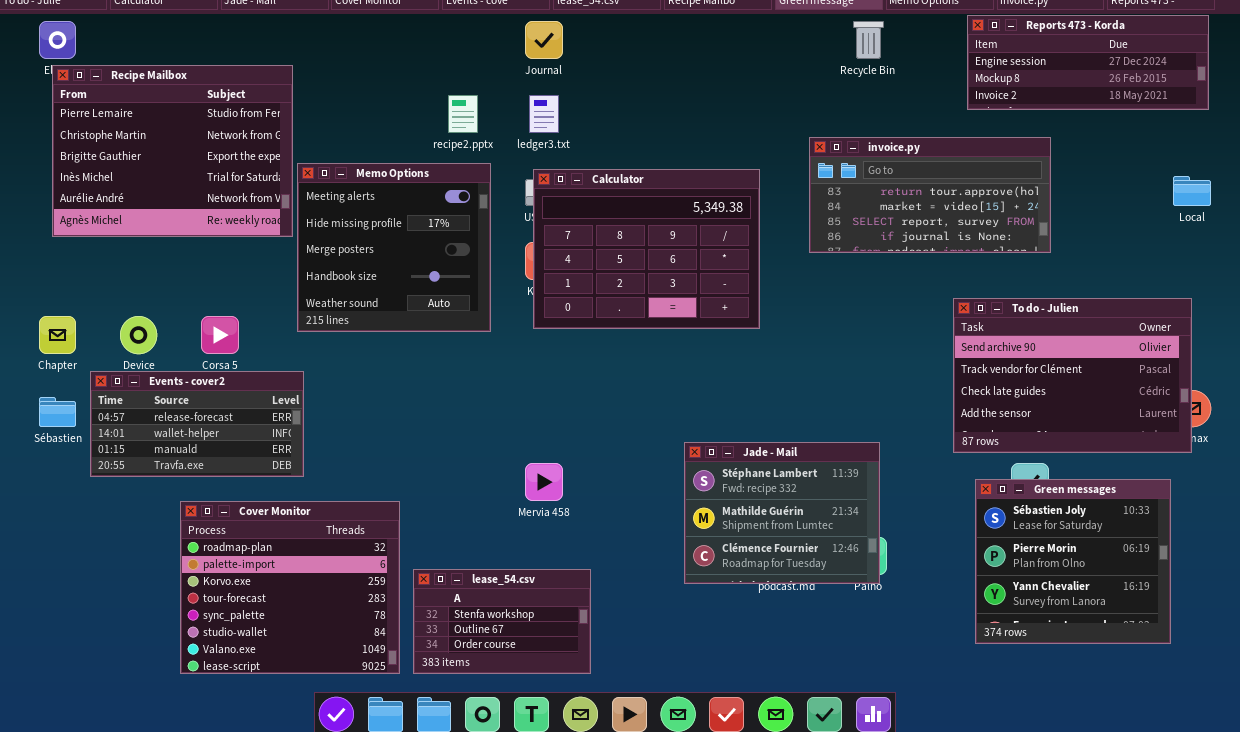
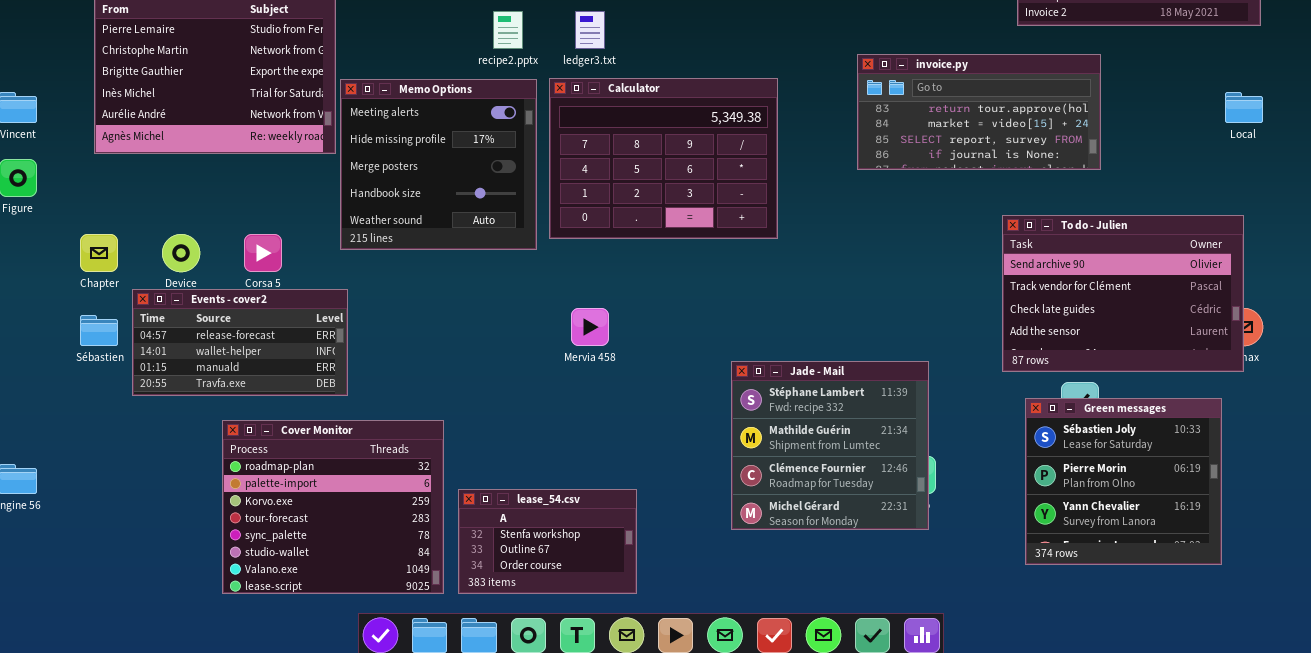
Calculator: [533,169,760,329] -> [549,78,778,239], moved
Jade - Mail: [684,442,880,584] -> [731,361,929,530], resized
Mervia 458: [525,463,563,501] -> [571,308,609,346], moved

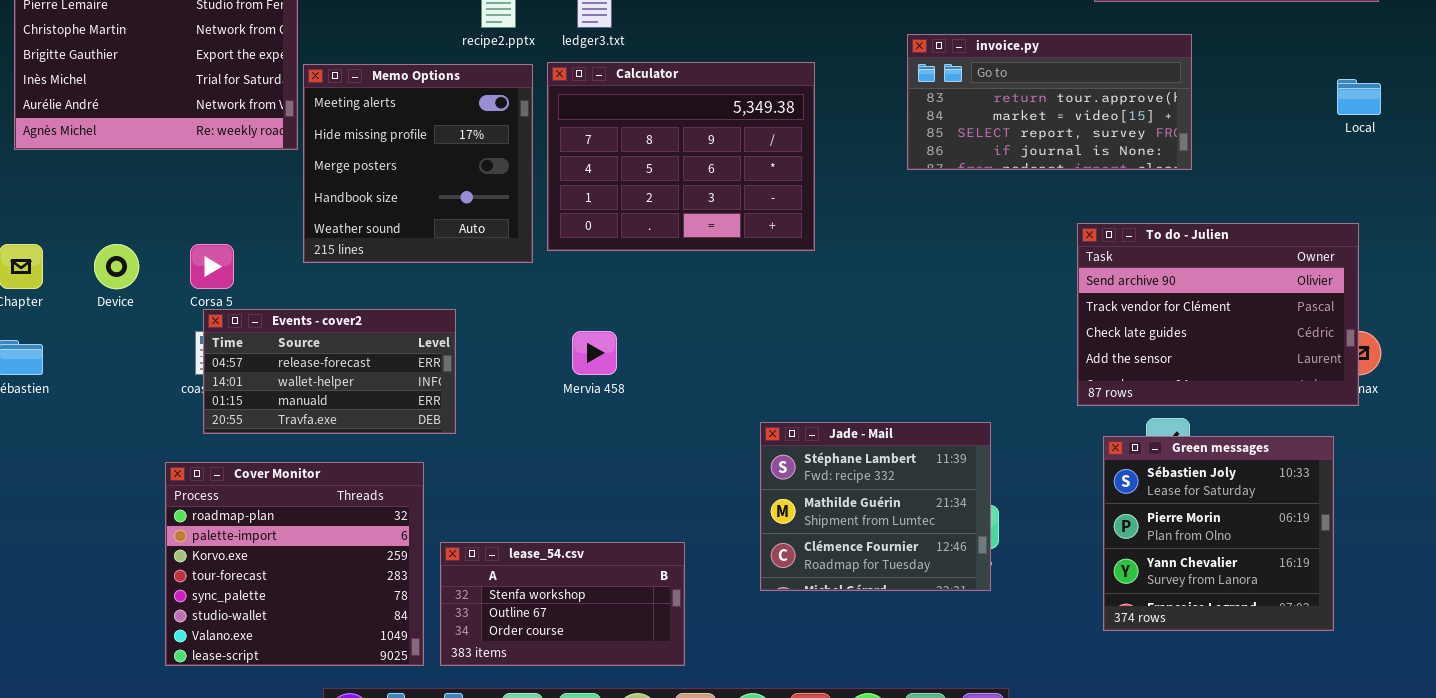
Events - cover2: [132,289,348,396] -> [203,309,456,434], moved
Jade - Mail: [731,361,929,530] -> [760,422,991,591], resized
lease_54.csv: [458,489,637,594] -> [440,542,685,666], resized

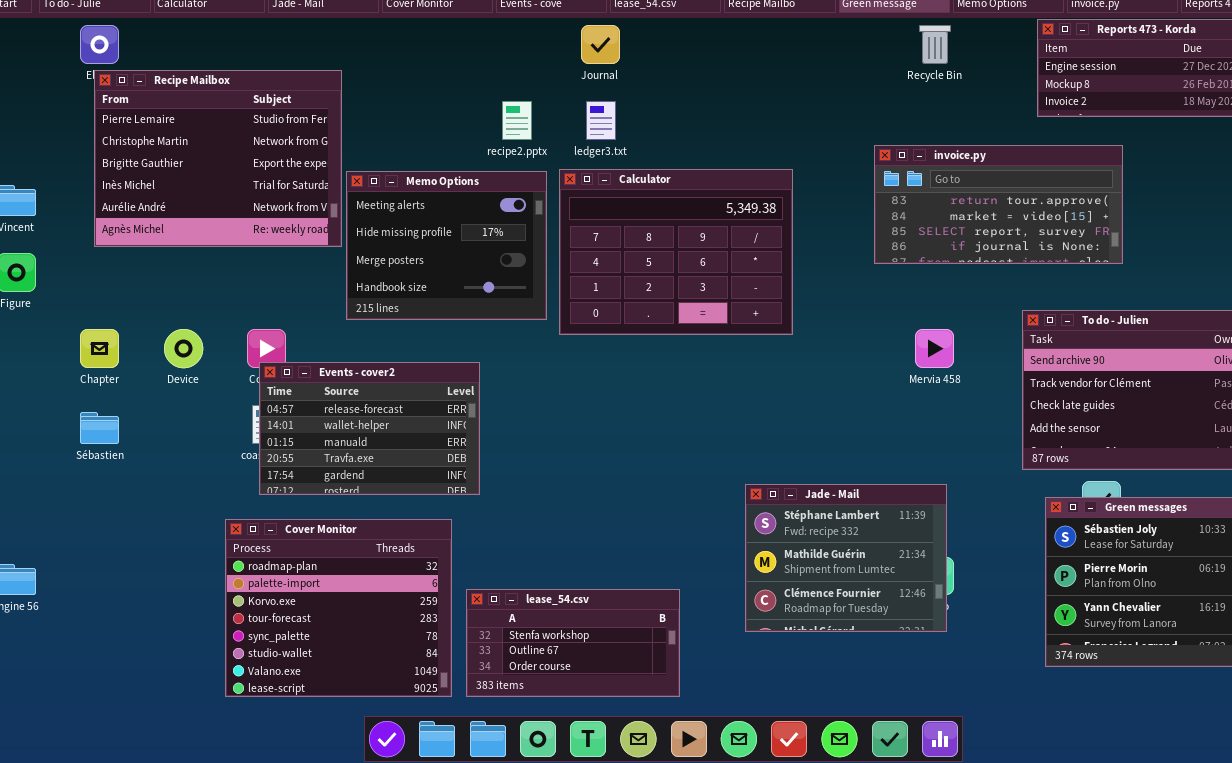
Memo Options: [303,64,533,263] -> [346,171,547,320], resized
Events - cover2: [203,309,456,434] -> [259,362,480,495], resized
Mervia 458: [572,331,617,375] -> [915,329,954,368], moved

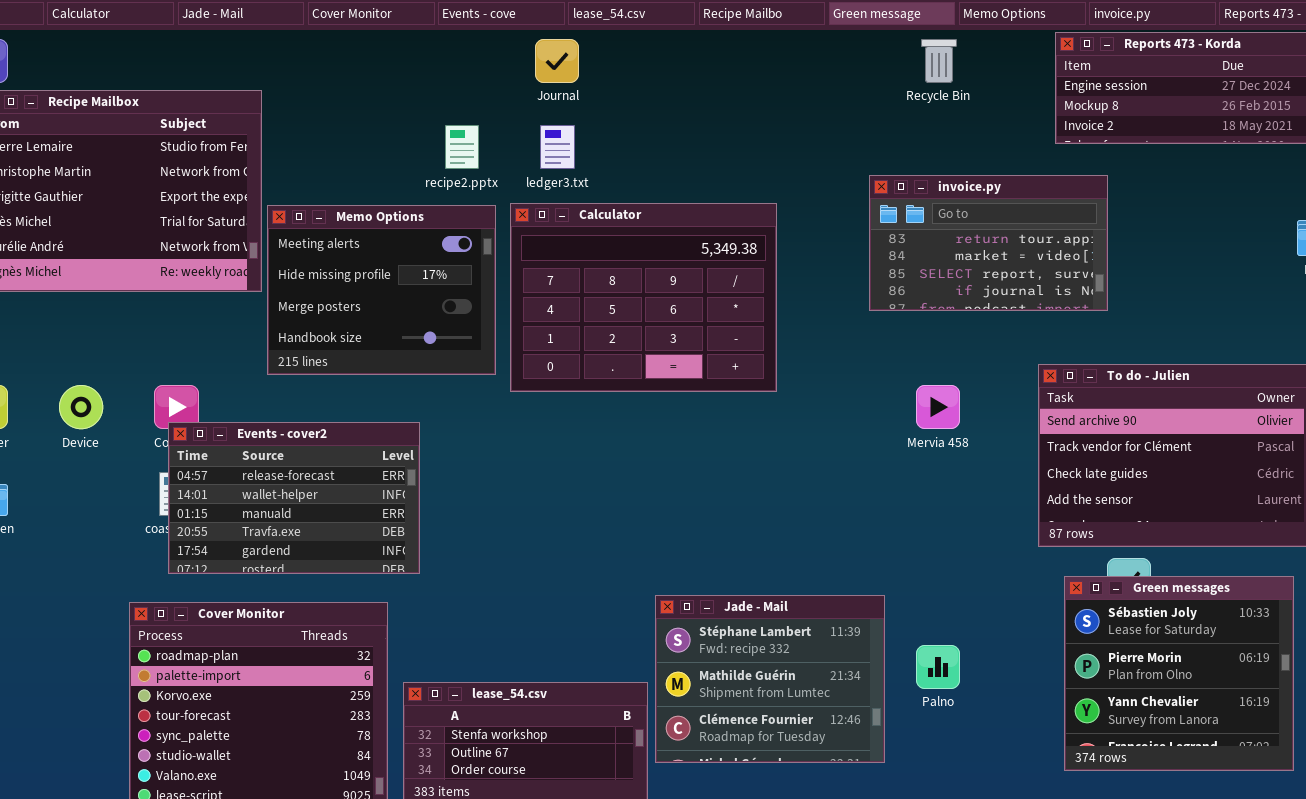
invoice.py: [874,145,1123,264] -> [869,175,1108,311], resized
Jade - Mail: [745,484,947,632] -> [655,595,885,763], moved

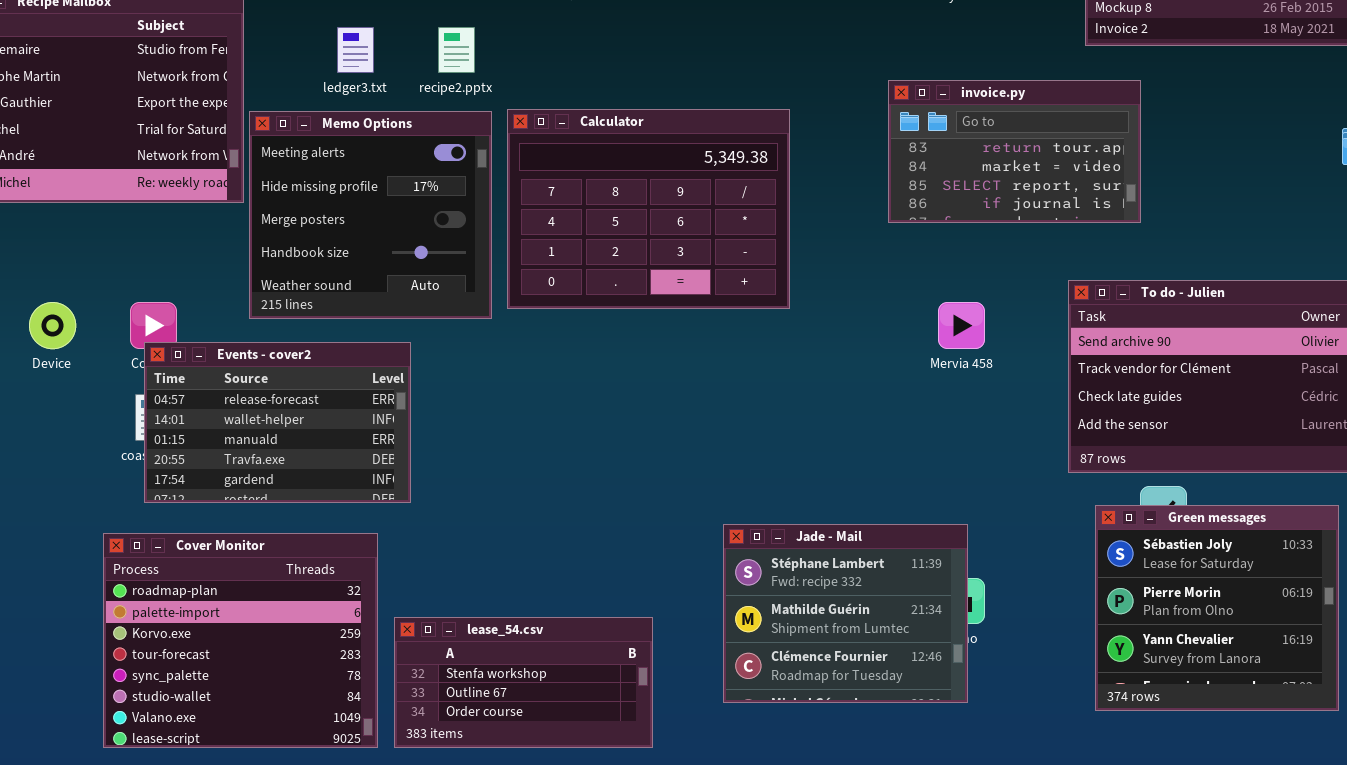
ledger3.txt: [540,125,575,169] -> [337,27,374,73], moved
Memo Options: [267,205,496,375] -> [249,111,492,319], resized
Jade - Mail: [655,595,885,763] -> [723,524,968,703], moved

